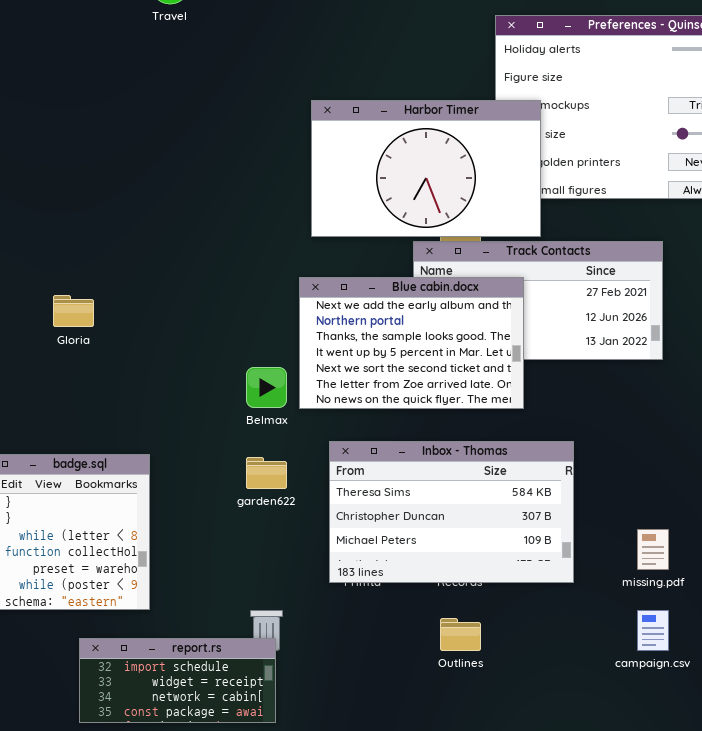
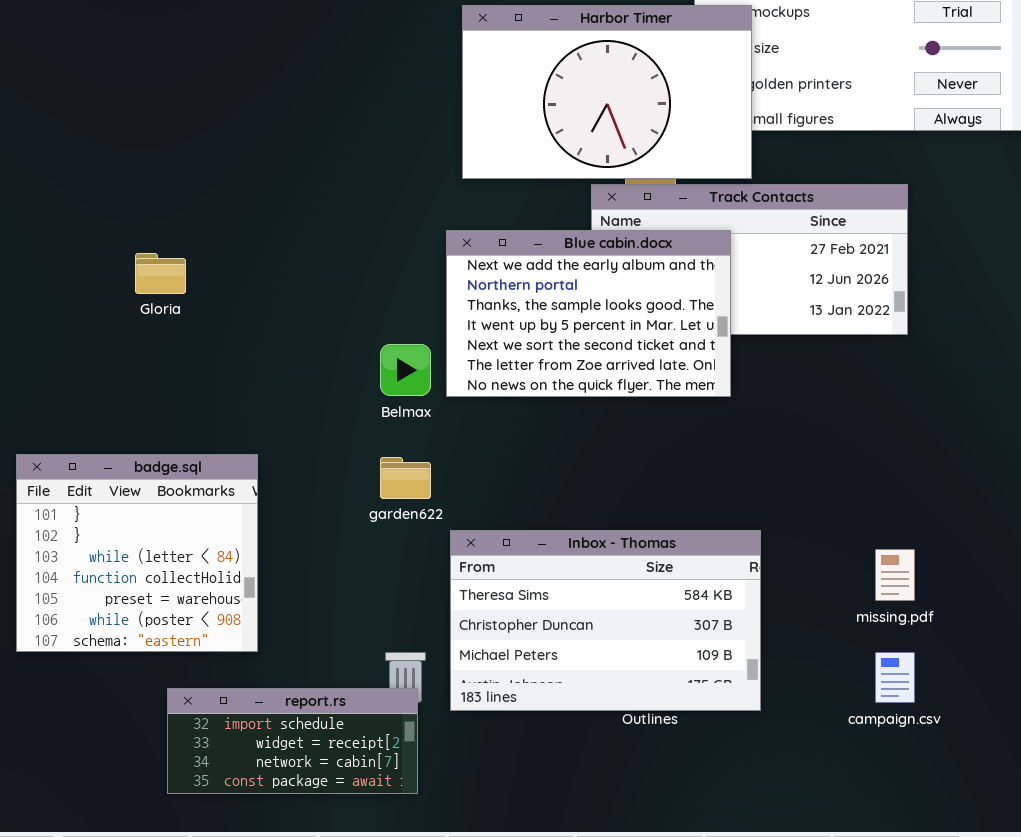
Inbox - Thomas: [329,441,574,583] -> [450,530,761,711], moved

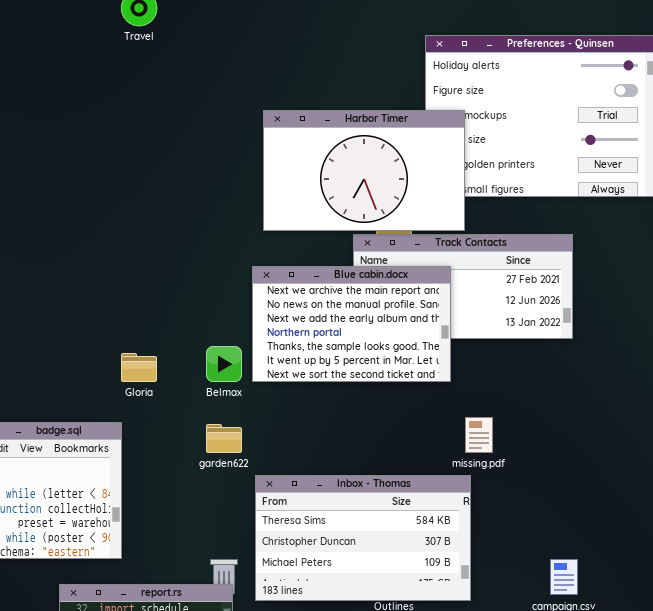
Blue cabin.docx: [446,230,731,397] -> [252,266,451,382], scrolled up 2 rows
Gloria: [135,253,186,294] -> [121,353,157,382], moved
missing.pdf: [875,549,915,601] -> [465,417,493,453], moved

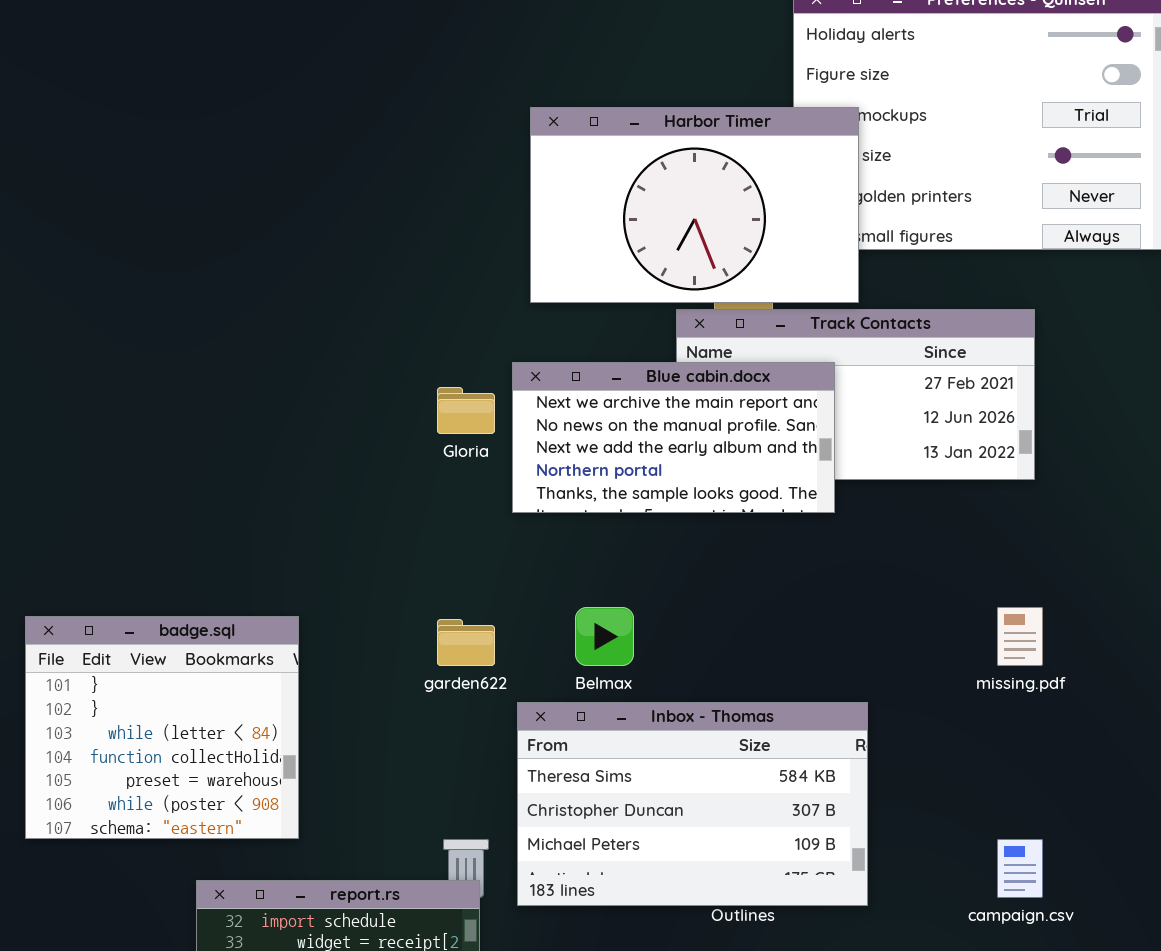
Blue cabin.docx: [252,266,451,382] -> [512,362,835,513], resized
Belmax: [206,346,242,382] -> [575,607,634,666], moved
Gloria: [121,353,157,382] -> [437,387,495,434], moved
missing.pdf: [465,417,493,453] -> [997,607,1043,666], moved

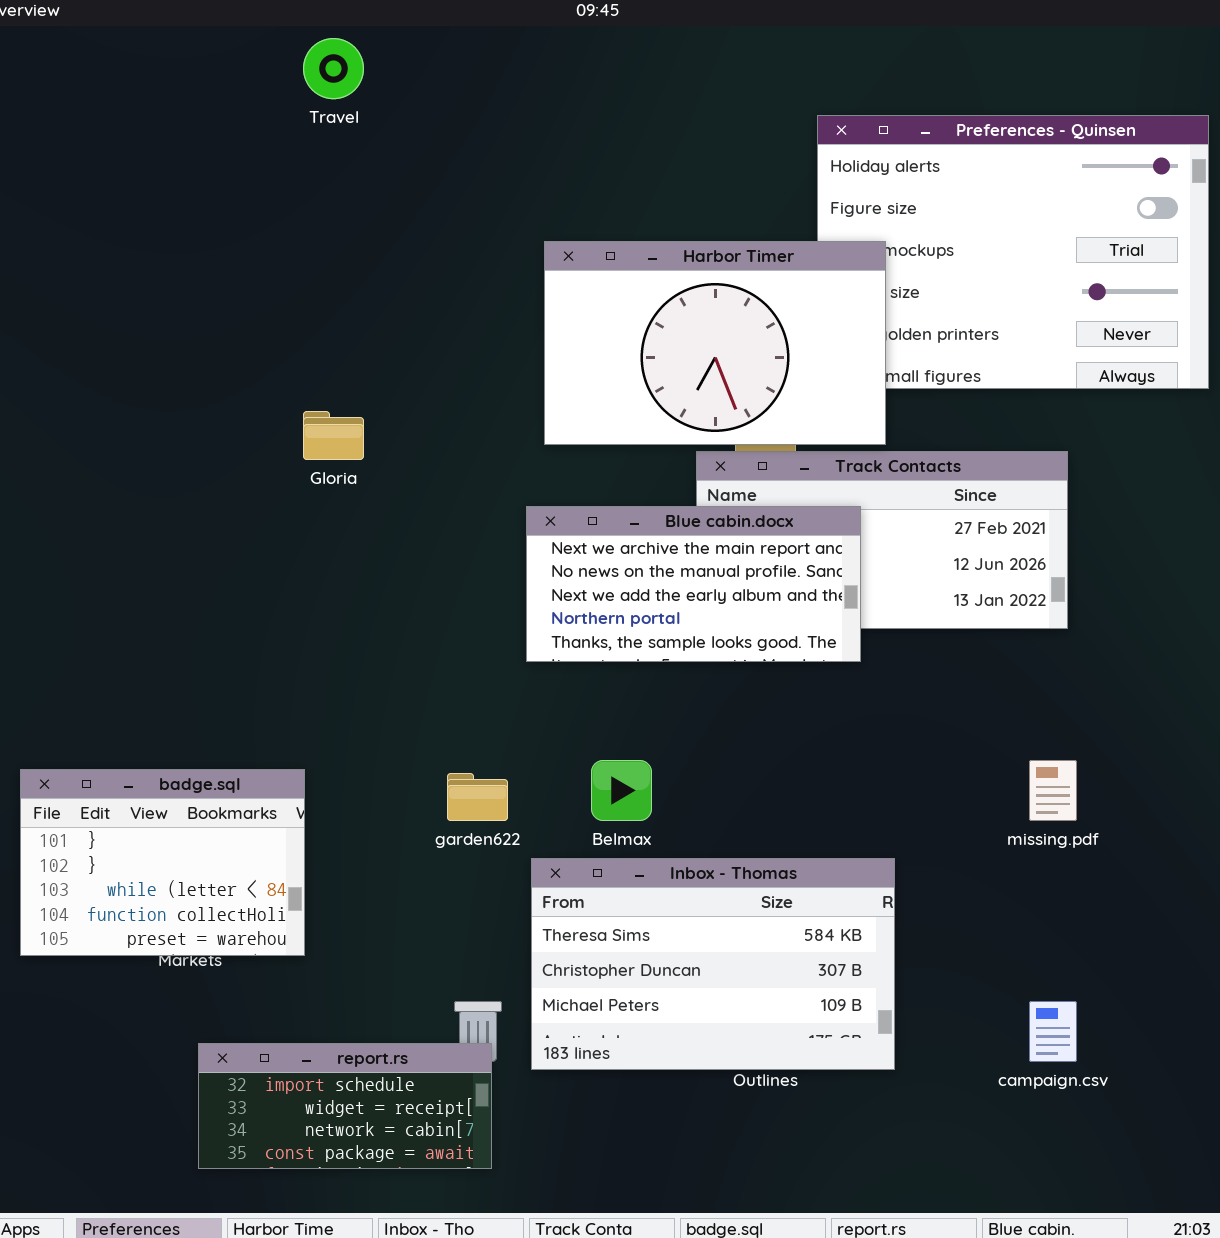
Gloria: [437,387,495,434] -> [303,411,364,460], moved
badge.sql: [25,616,299,839] -> [20,769,305,956], resized

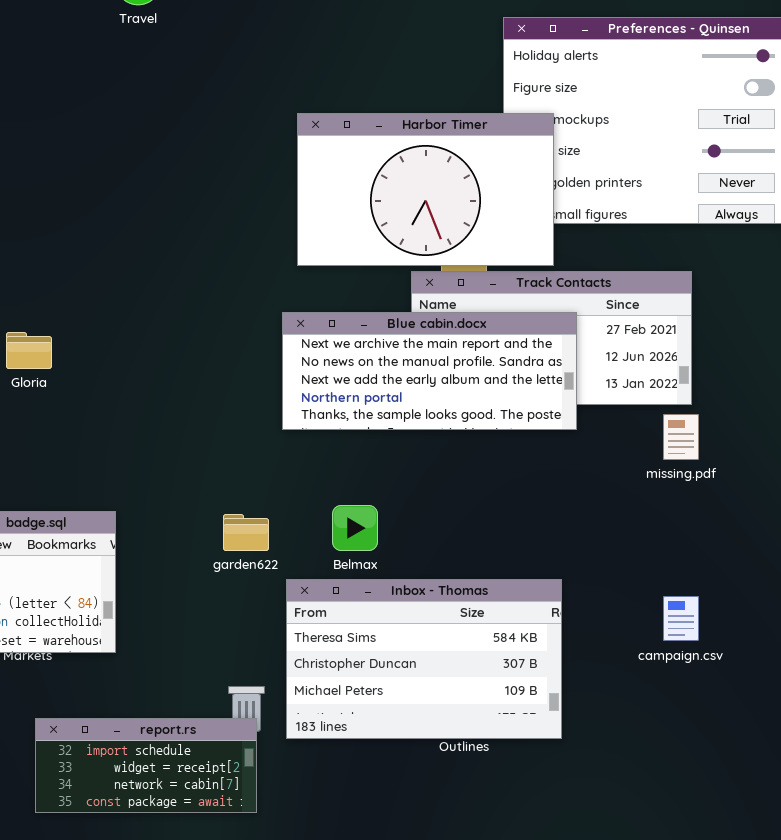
Gloria: [303,411,364,460] -> [6,332,52,369], moved
Blue cabin.docx: [526,506,861,662] -> [282,312,577,430], resized
missing.pdf: [1029,760,1077,821] -> [663,414,699,460], moved
campaign.csv: [1029,1001,1077,1062] -> [663,596,699,641], moved

